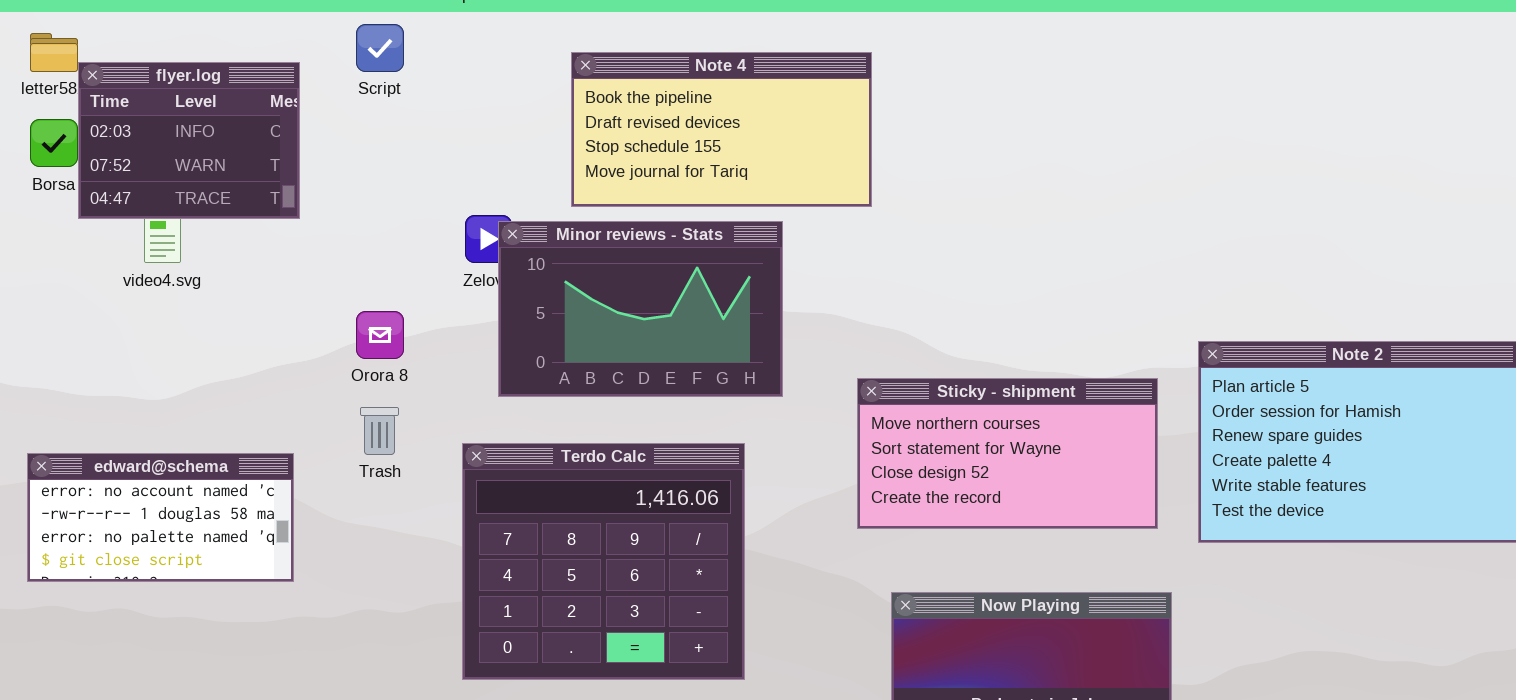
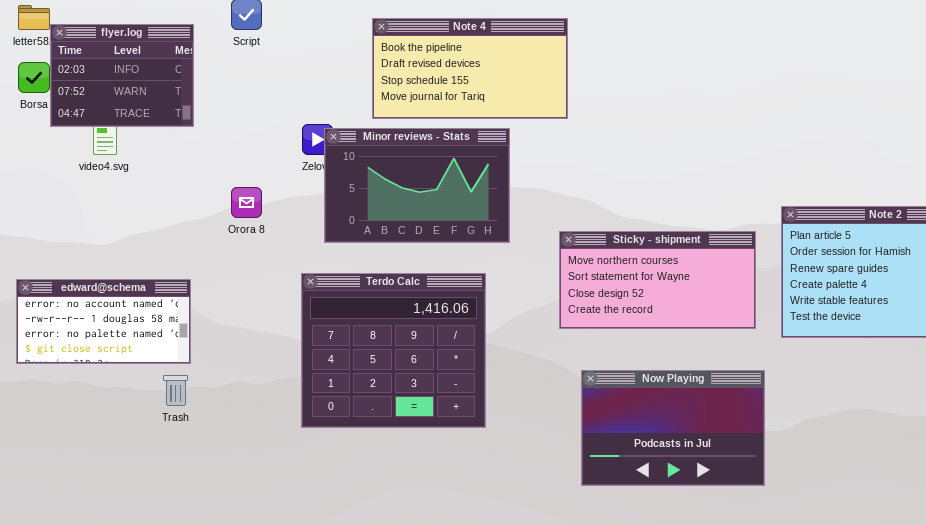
Trash: [360,407,399,455] -> [163,375,188,406], moved

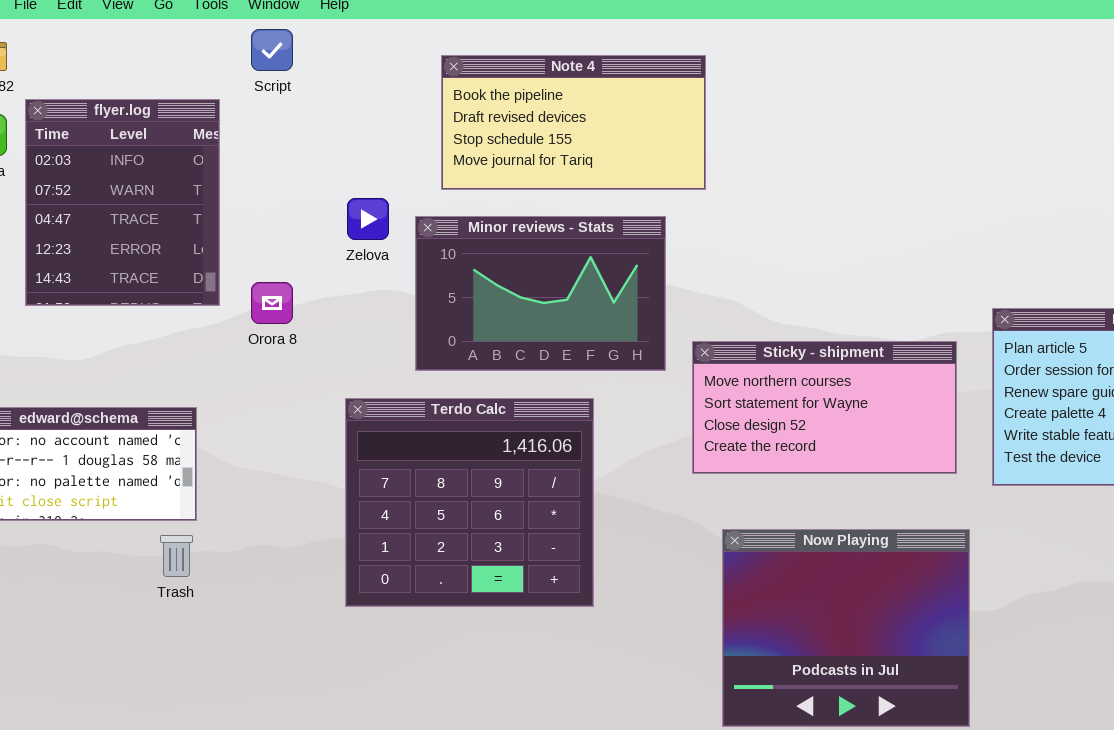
flyer.log: [50,24,194,127] -> [25,99,220,306], moved, resized
Minor reviews - Stats: [324,128,510,243] -> [415,216,666,371], moved
Now Playing: [581,370,765,486] -> [722,529,970,727], resized

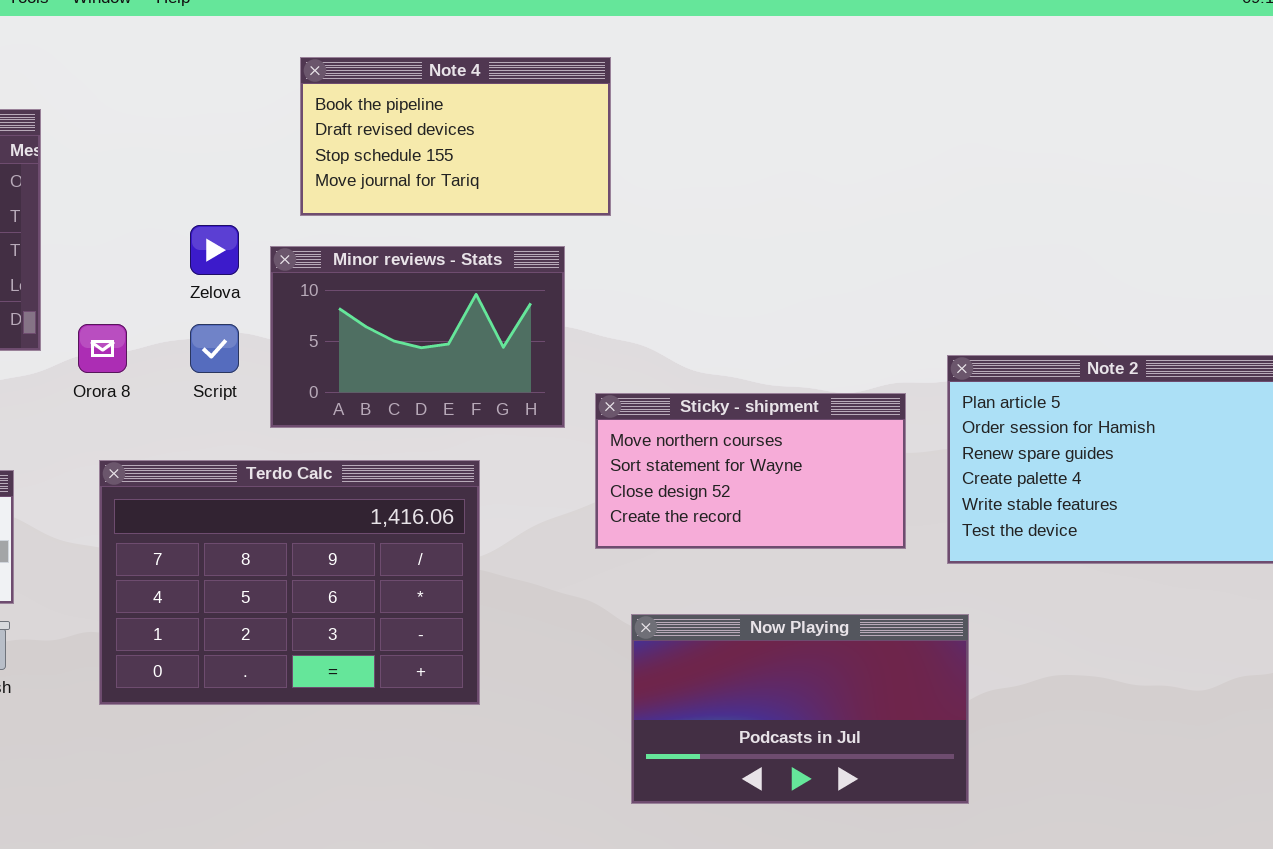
Script: [251,29,293,71] -> [190,324,239,373], moved
Terdo Calc: [345,398,594,607] -> [99,460,480,705], resized
Now Playing: [722,529,970,727] -> [631,614,969,804], resized

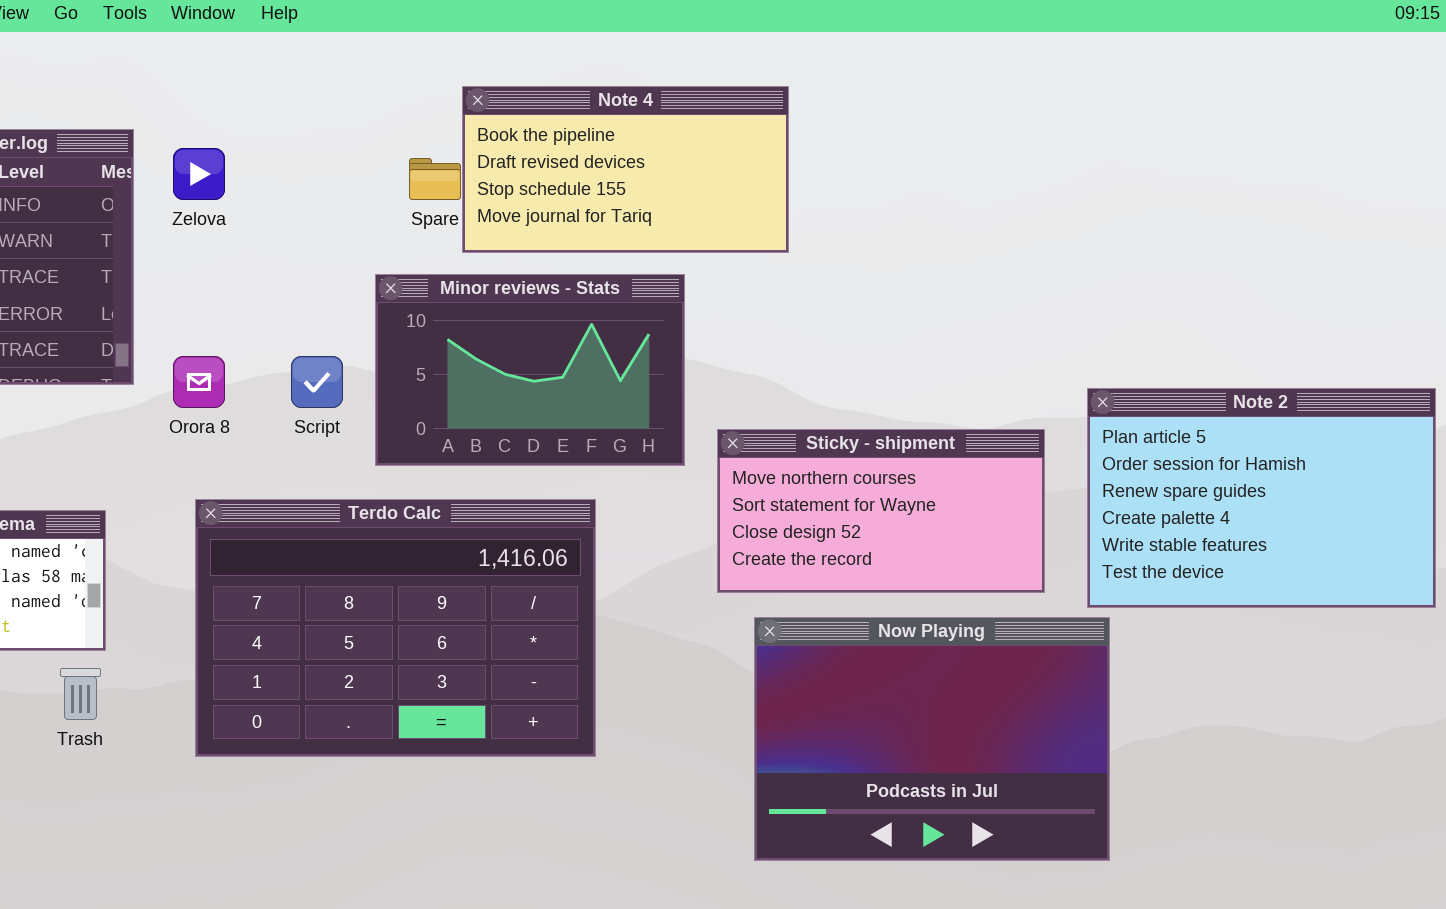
Note 4: [300,57,611,216] -> [462,86,789,253], moved
Zelova: [190,225,239,275] -> [173,148,225,200], moved
Now Playing: [631,614,969,804] -> [754,617,1110,861], resized

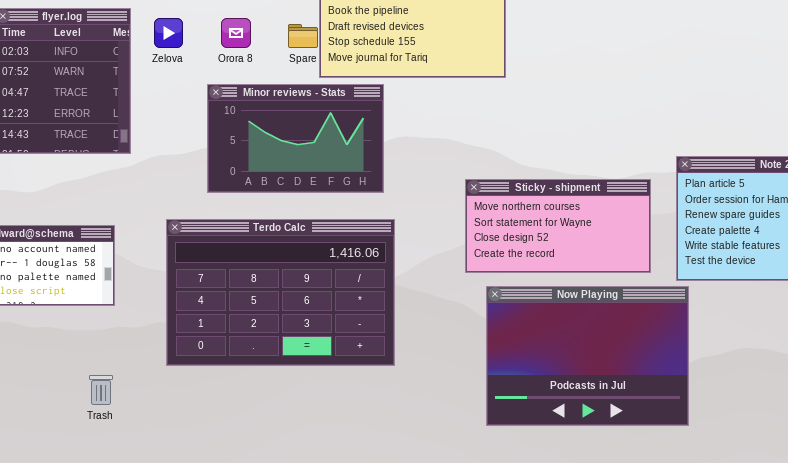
Minor reviews - Stats: [375,274,685,466] -> [207,84,384,193], moved
Orora 8: [173,356,225,408] -> [221,18,251,48], moved
Trash: [60,668,101,720] -> [89,375,113,405], moved

